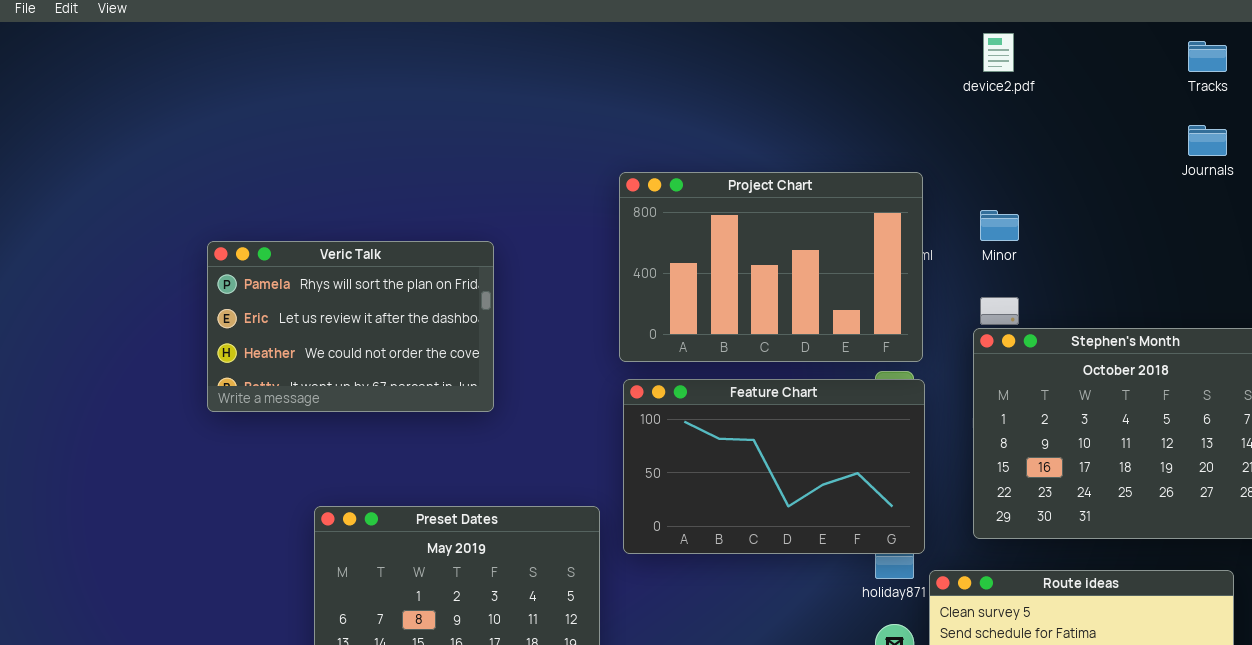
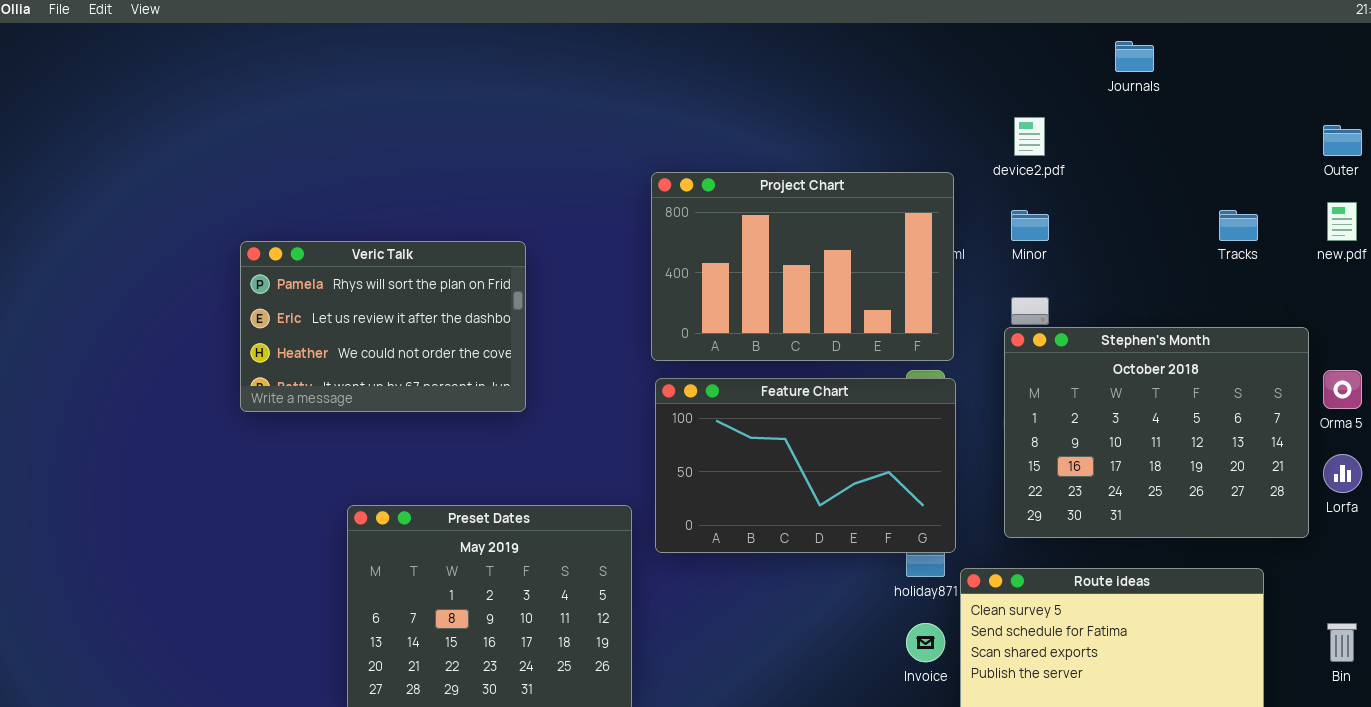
device2.pdf: [983,33,1014,72] -> [1014,117,1045,156], moved
Tracks: [1188,41,1227,72] -> [1219,210,1258,241], moved
Journals: [1188,125,1227,156] -> [1115,41,1154,72], moved

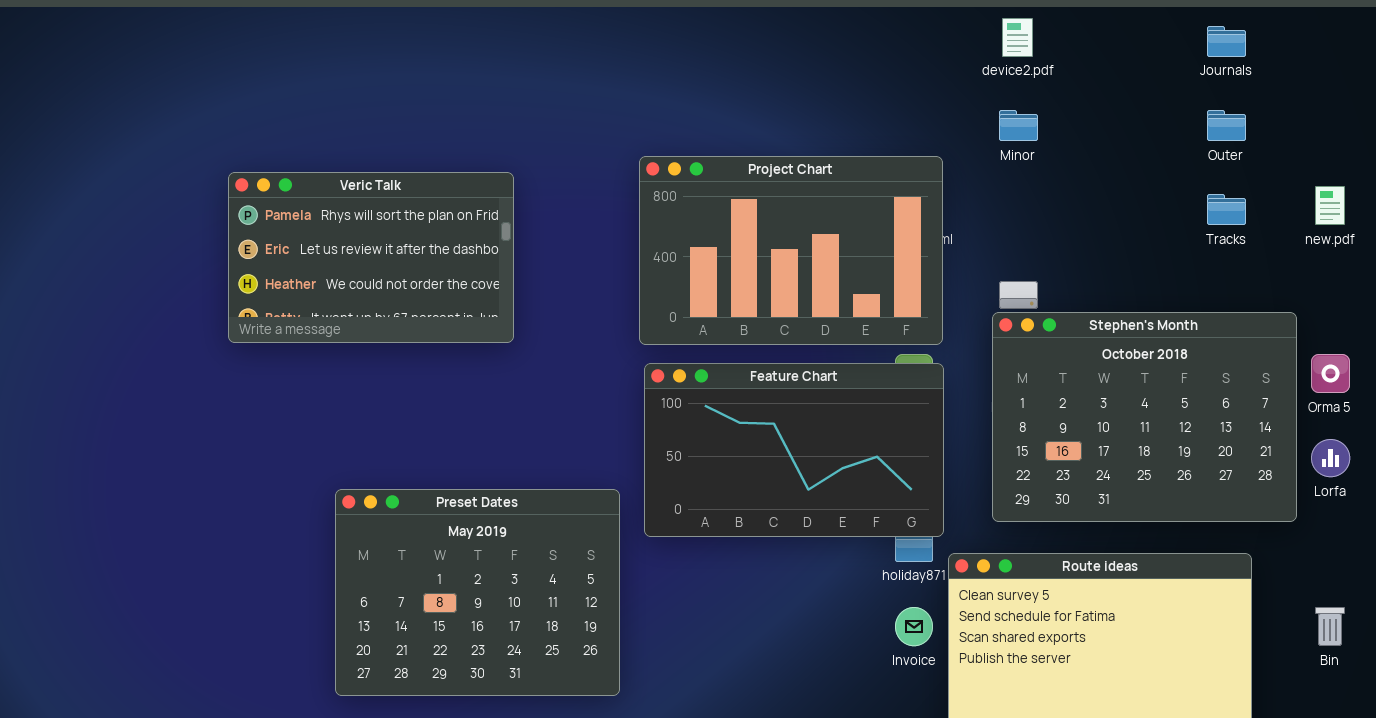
Journals: [1115,41,1154,72] -> [1207,26,1246,57], moved
device2.pdf: [1014,117,1045,156] -> [1002,18,1033,57], moved
Outer: [1323,125,1362,156] -> [1207,110,1246,141], moved
Minor: [1011,210,1049,241] -> [999,110,1038,141], moved
Veric Talk: [240,241,526,412] -> [228,172,514,343], moved

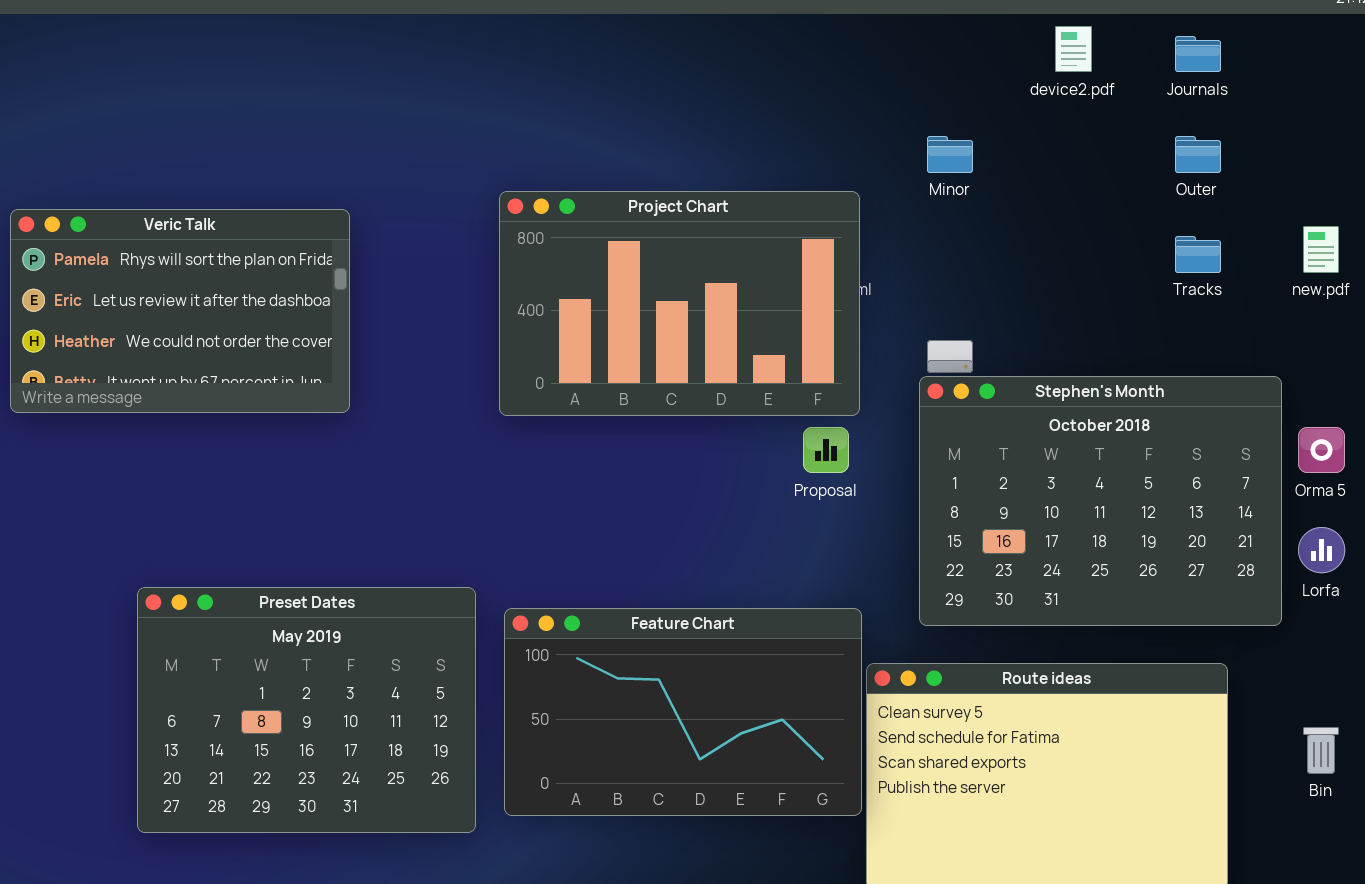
device2.pdf: [1002,18,1033,57] -> [1055,26,1092,72], moved
Feature Chart: [644,363,944,537] -> [504,608,862,816], moved

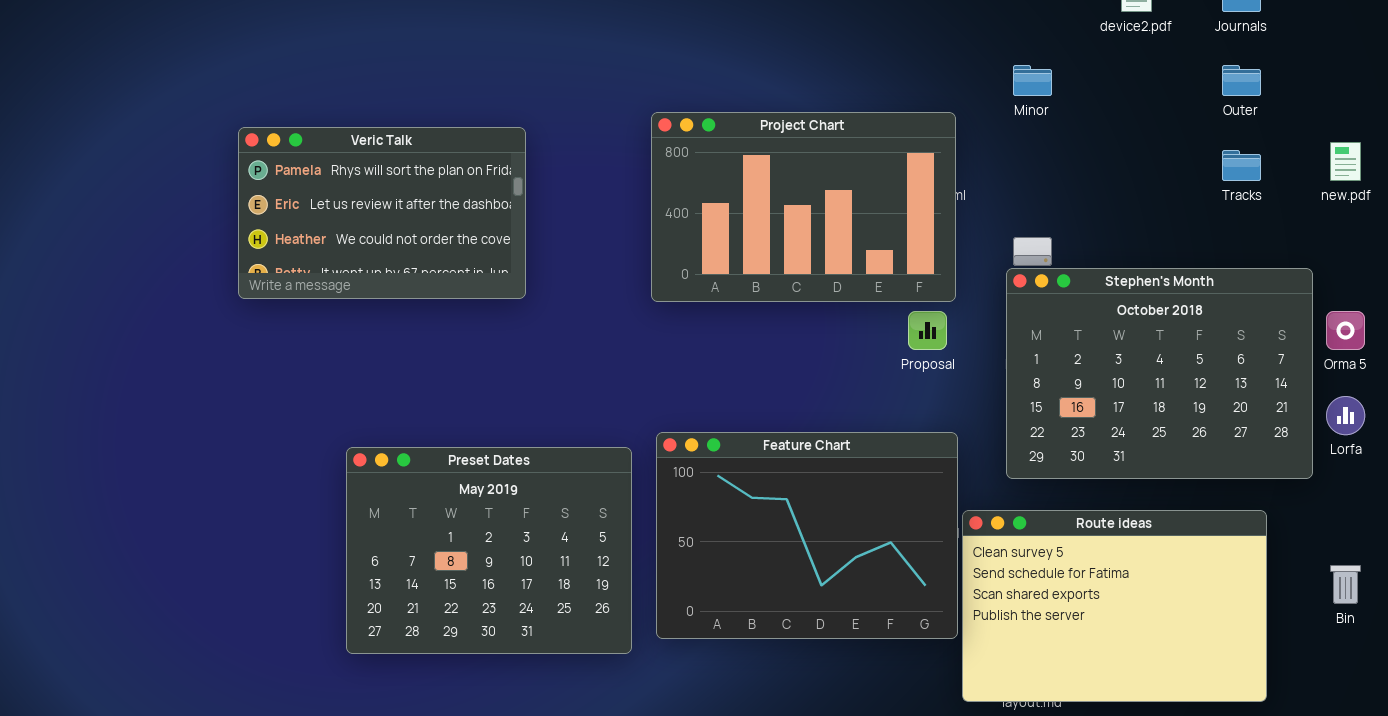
Feature Chart: [504,608,862,816] -> [656,432,958,639], resized

